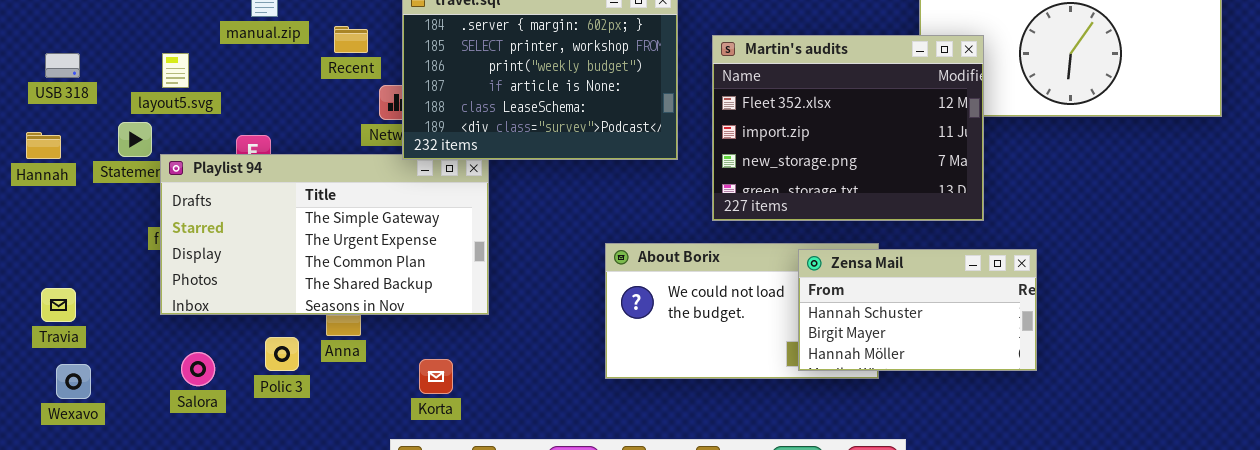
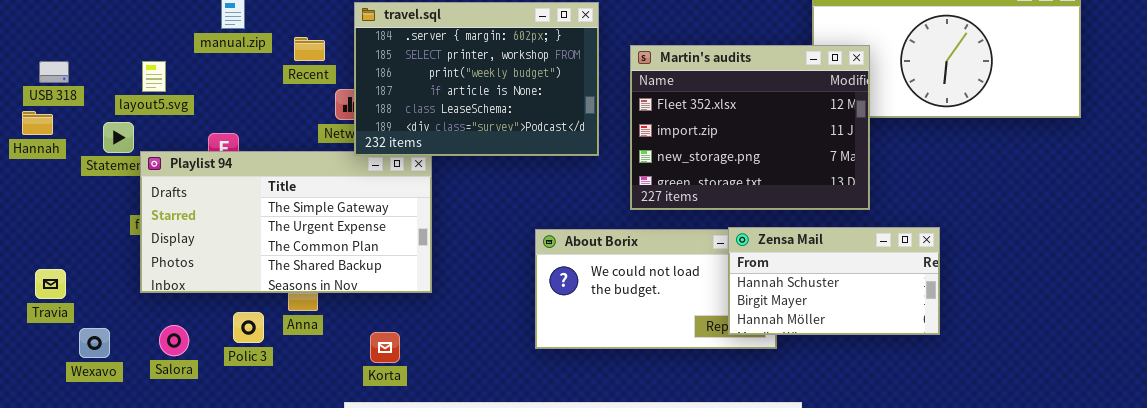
Hannah: [26,132,61,159] -> [22,111,53,135], moved
Zensa Mail: [798,249,1037,371] -> [728,227,940,335], moved
Wexavo: [56,364,91,399] -> [79,328,110,358], moved

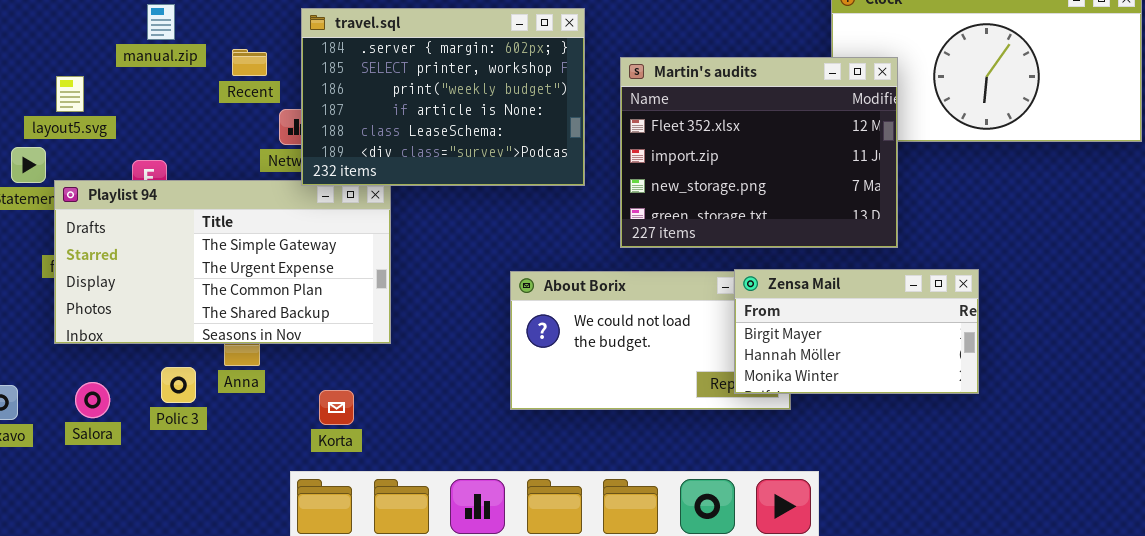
Zensa Mail: [728,227,940,335] -> [734,269,979,394], scrolled down 1 row

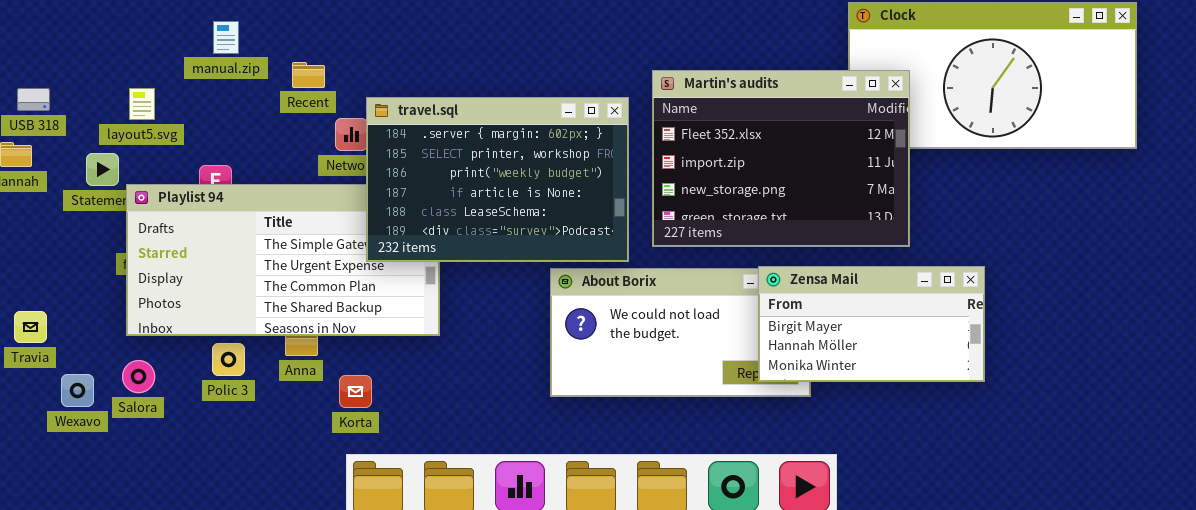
travel.sql: [301,8,585,186] -> [366,97,629,262], moved
Polic 3: [161,367,196,403] -> [212,343,245,376], moved
Salora: [75,382,110,418] -> [122,360,155,393], moved
Korta: [319,390,354,425] -> [339,375,372,408], moved

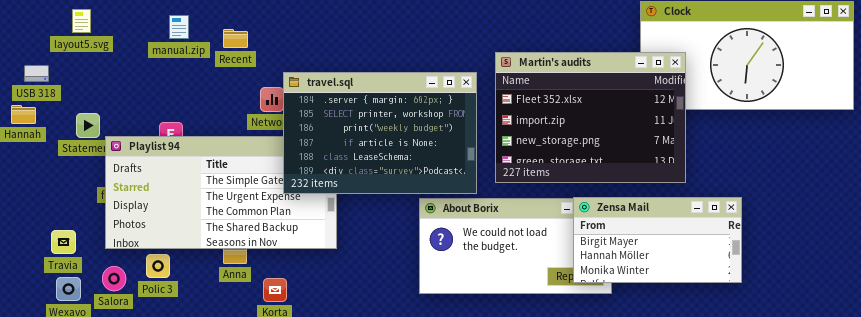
Recent: [292,62,325,88] -> [223,29,248,48], moved
layout5.svg: [129,88,155,120] -> [72,9,91,33], moved
Travia: [14,311,47,343] -> [51,230,76,254], moved
Polic 3: [212,343,245,376] -> [146,254,170,278], moved

